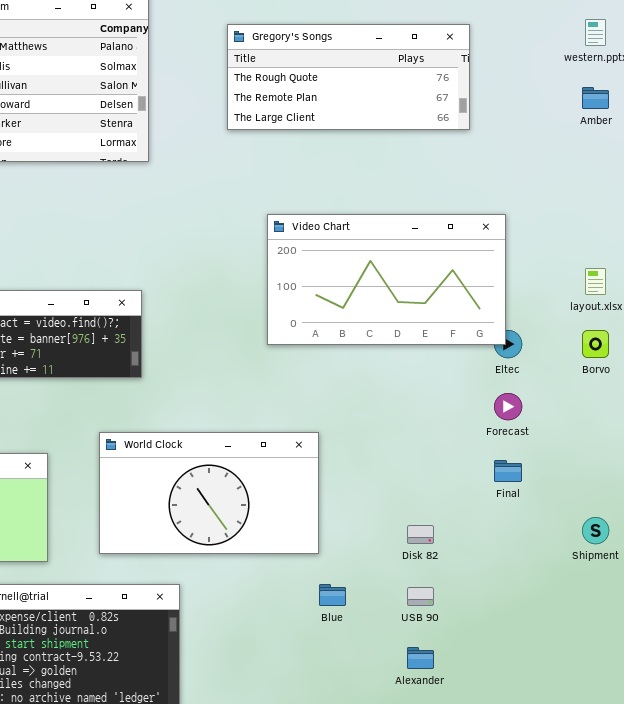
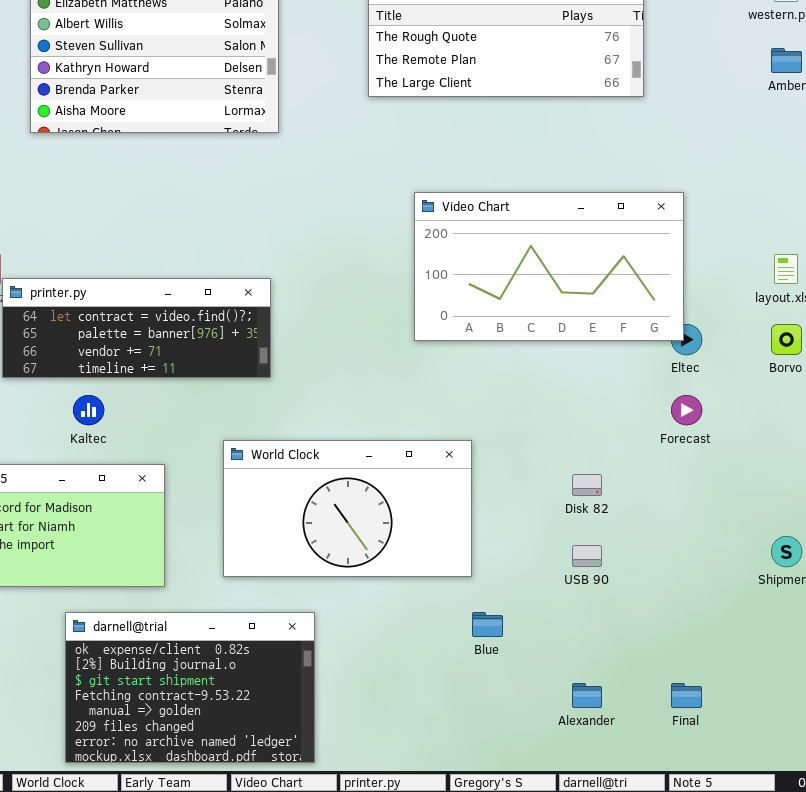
Final: [494,460,522,482] -> [671,683,702,708], moved
Disk 82: [407,525,434,544] -> [572,474,602,496], moved
USB 90: [407,587,434,606] -> [572,545,602,567], moved

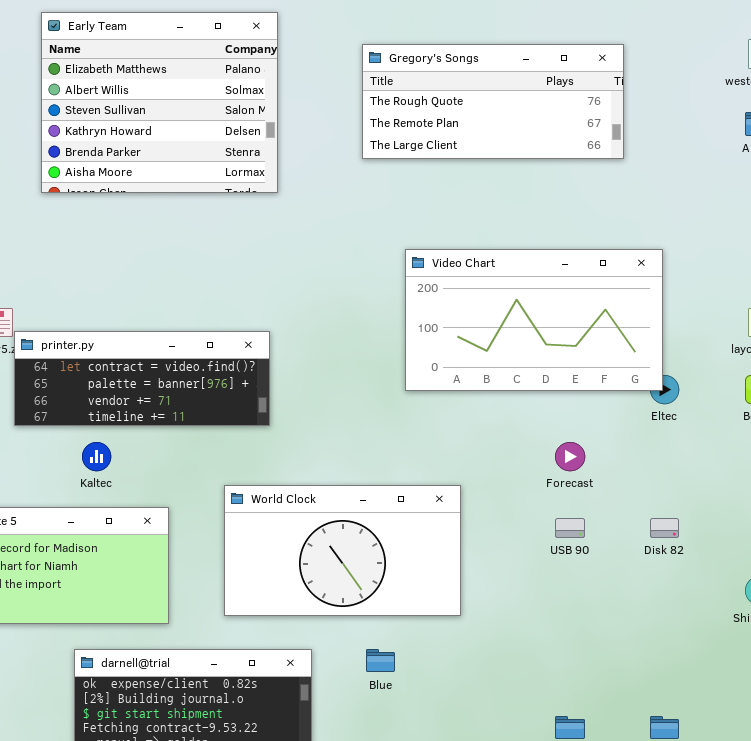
Forecast: [671,395,702,425] -> [555,442,585,471], moved
Disk 82: [572,474,602,496] -> [650,518,679,538], moved
USB 90: [572,545,602,567] -> [555,518,585,538], moved
Blue: [472,612,503,637] -> [366,649,395,672], moved

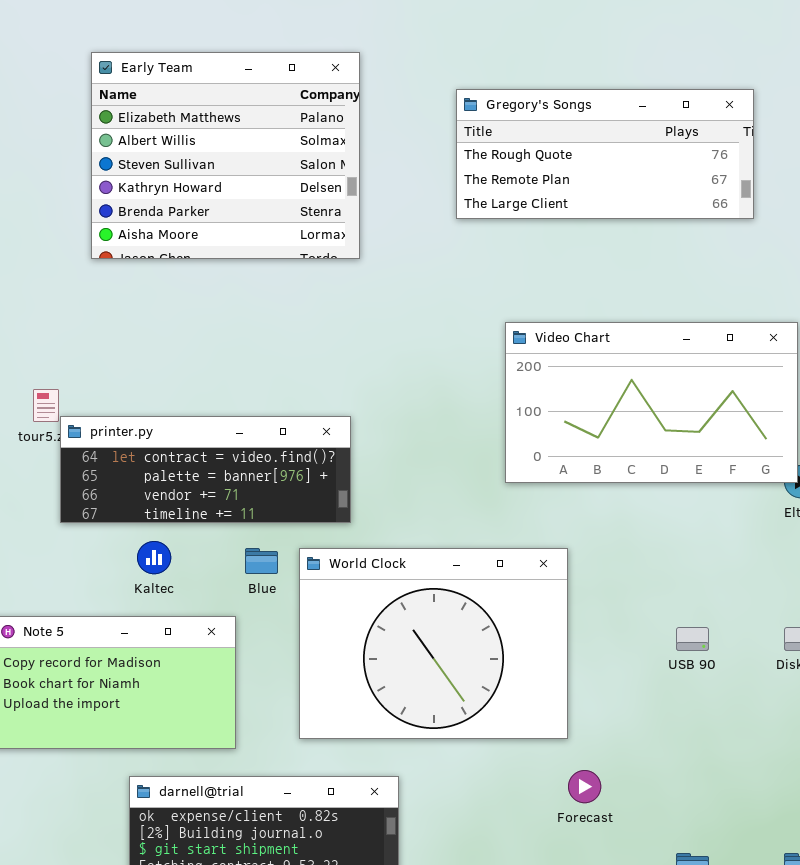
Forecast: [555,442,585,471] -> [568,770,601,803], moved
World Clock: [224,485,461,616] -> [299,548,568,739], resized
Blue: [366,649,395,672] -> [245,548,278,574], moved

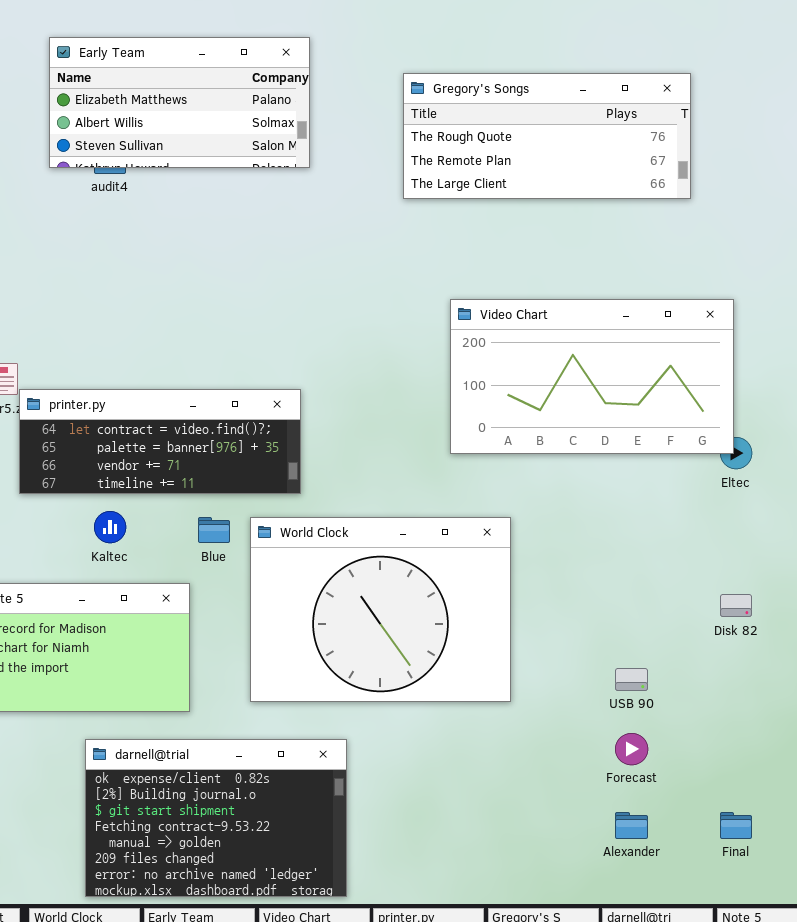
Early Team: [91,52,360,259] -> [49,37,310,168], resized
USB 90: [676,627,709,651] -> [615,668,648,691], moved
Forecast: [568,770,601,803] -> [615,733,648,765], moved

